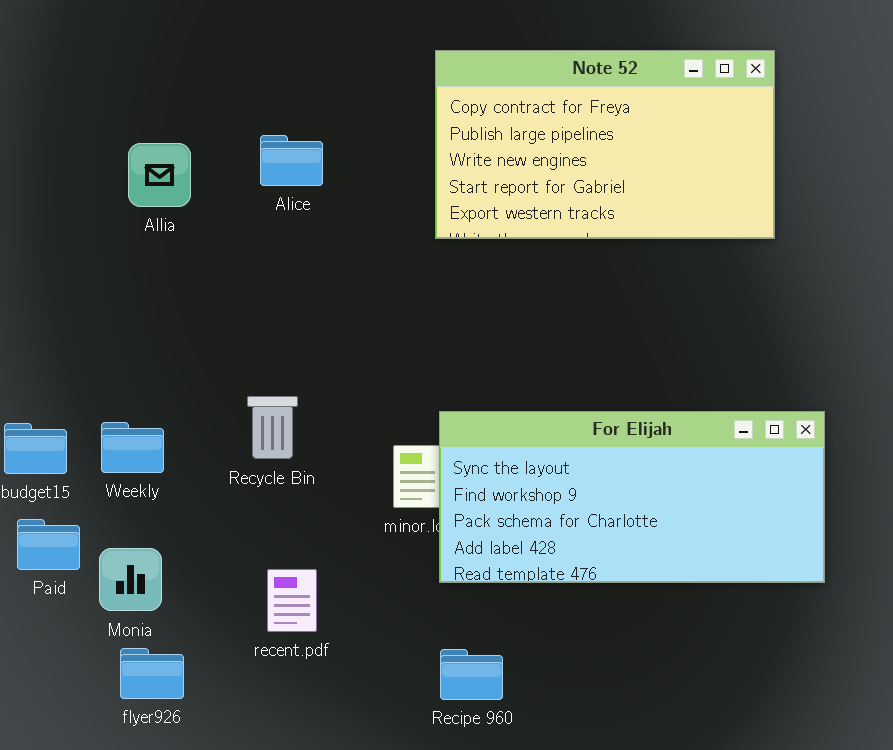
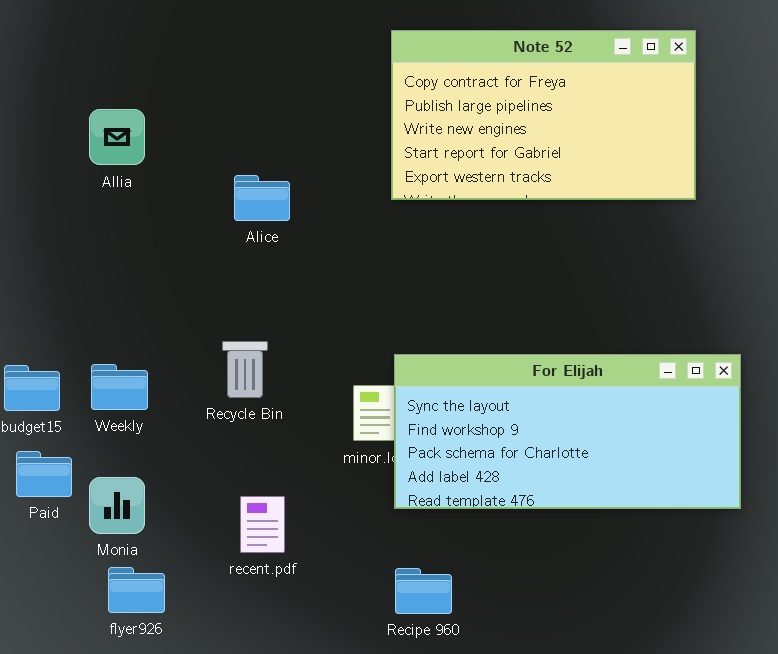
Alice: [260,135,323,186] -> [234,175,290,221], moved
Allia: [128,143,191,207] -> [89,109,145,165], moved

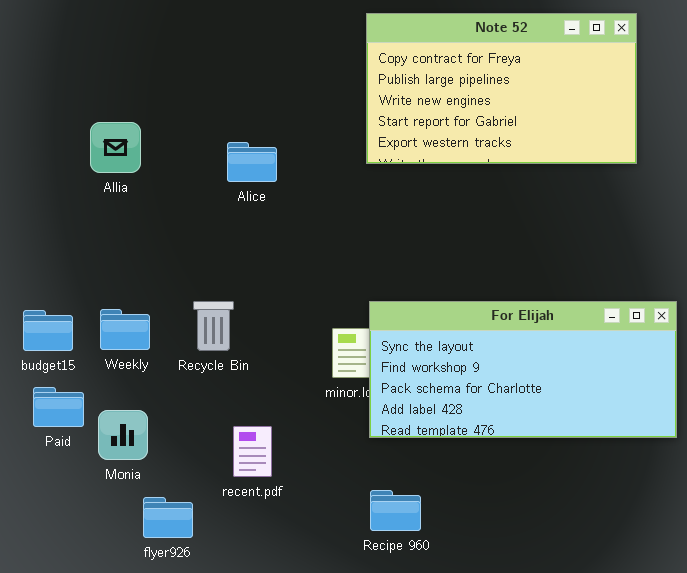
Allia: [89,109,145,165] -> [90,122,141,173], moved
Recycle Bin: [222,341,268,398] -> [193,301,234,351], moved
flyer926: [108,567,165,613] -> [143,497,193,538], moved

